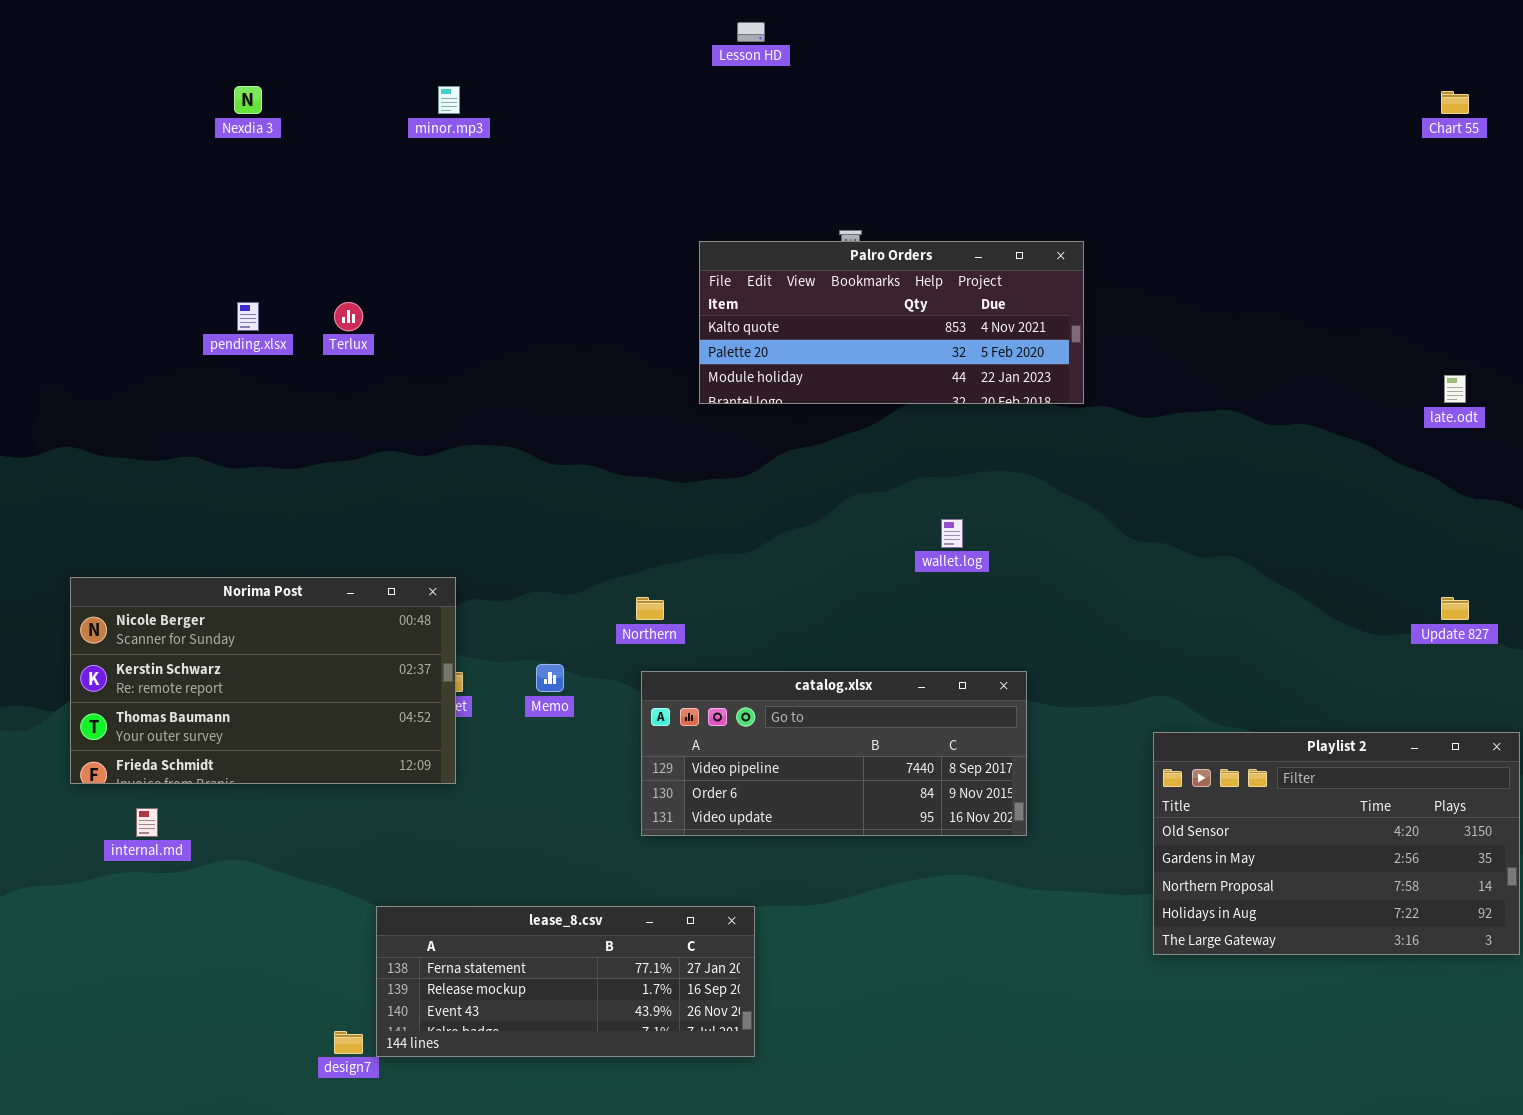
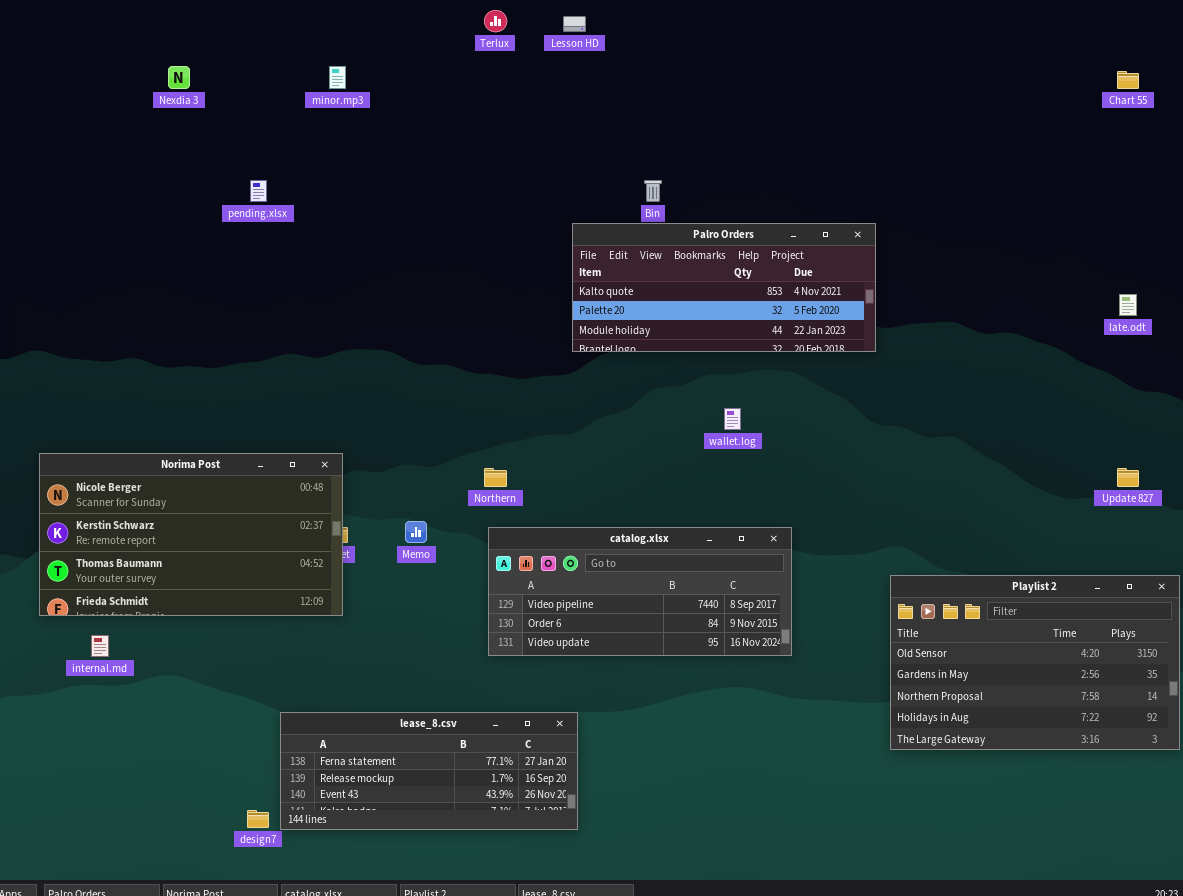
Palro Orders: [699,241,1084,404] -> [572,223,876,352], moved
pending.xlsx: [237,302,259,331] -> [250,180,267,202], moved
Terlux: [334,302,363,331] -> [484,10,507,32], moved

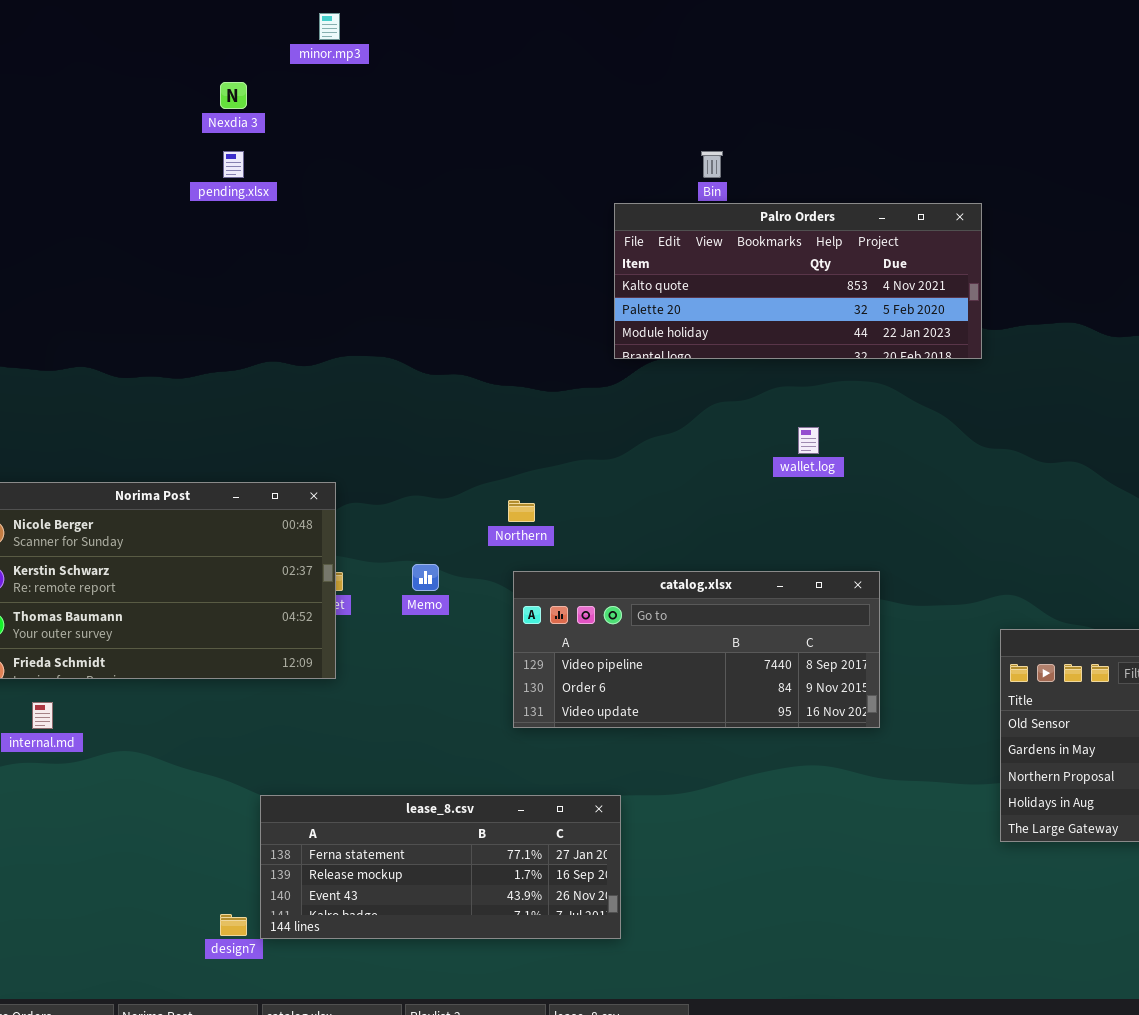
Nexdia 3: [168,66,190,89] -> [220,82,247,109], moved

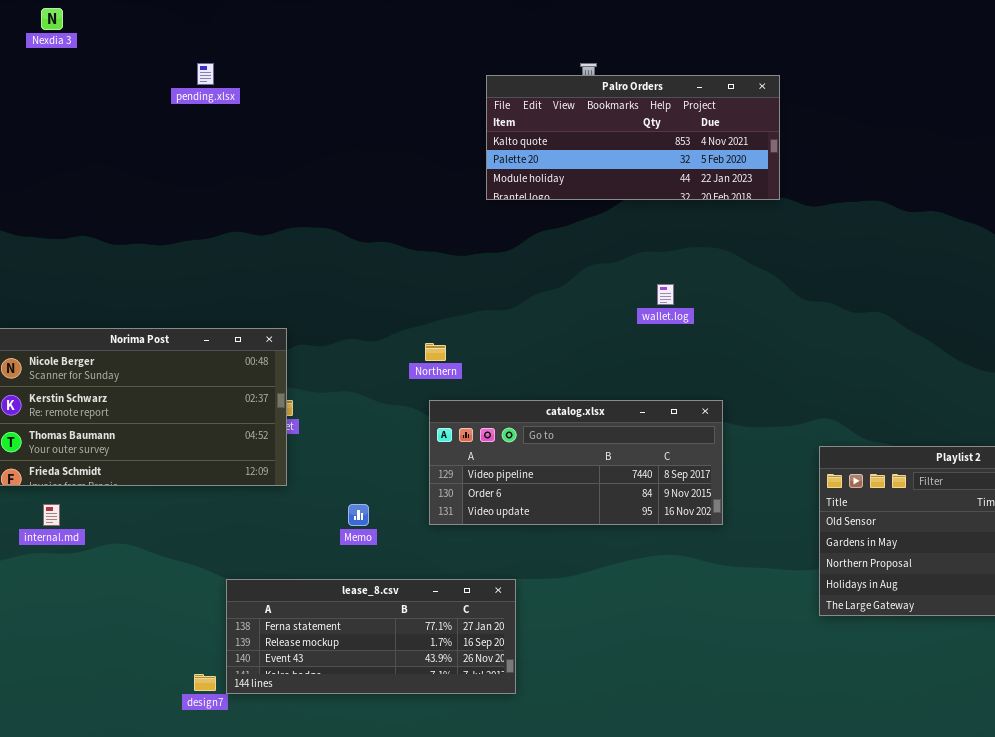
Nexdia 3: [220,82,247,109] -> [41,8,63,30], moved
Palro Orders: [614,203,982,359] -> [486,75,780,200], moved
Memo: [412,564,439,591] -> [348,504,369,526], moved

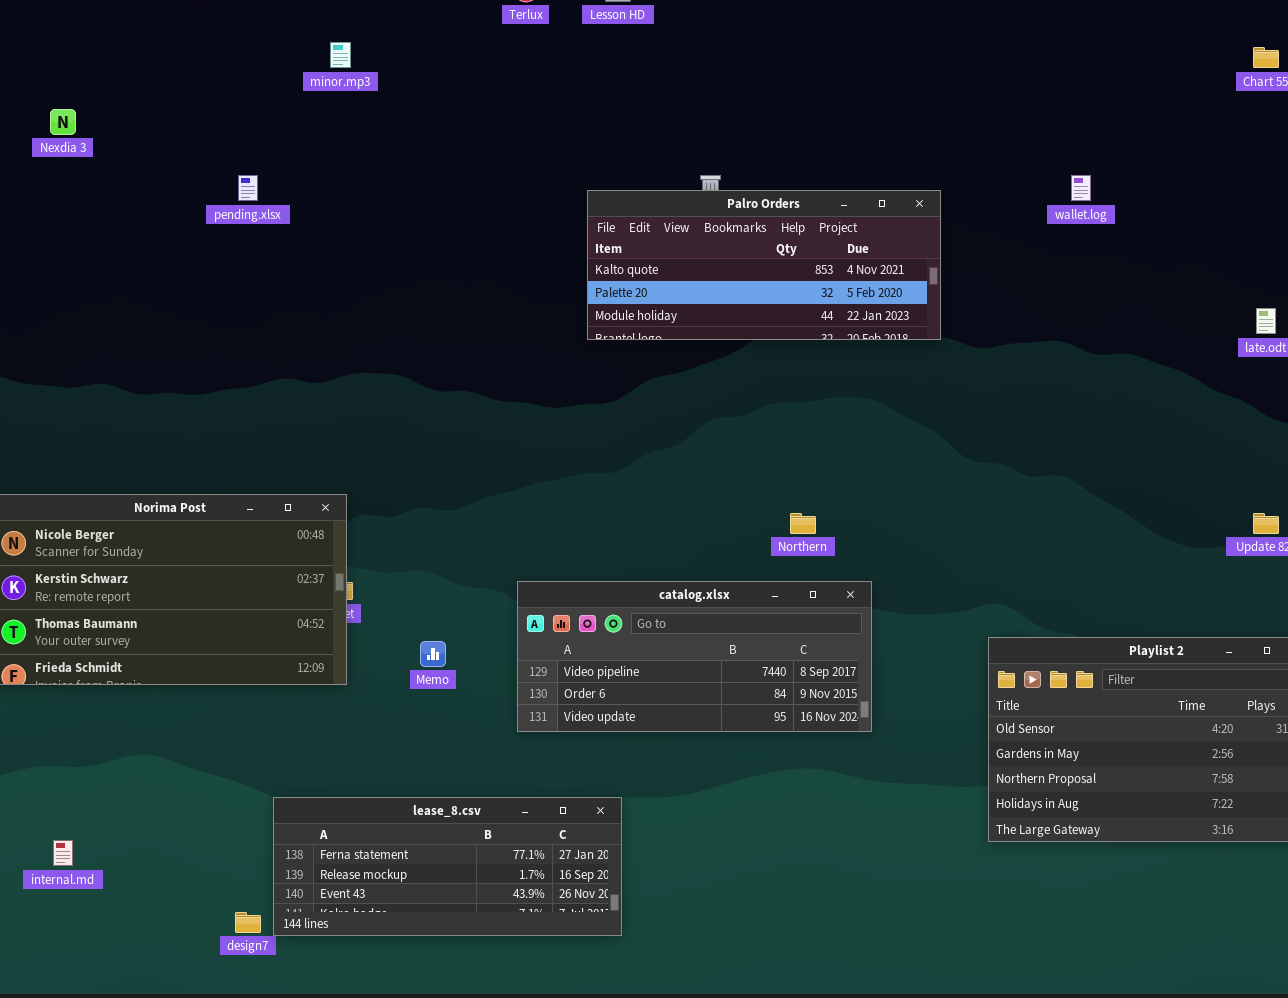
wallet.log: [657,284,674,305] -> [1071,175,1091,201], moved
Northern: [425,343,446,361] -> [790,513,816,534], moved
internal.md: [43,504,60,526] -> [53,840,73,866], moved
Memo: [348,504,369,526] -> [420,641,446,667], moved

